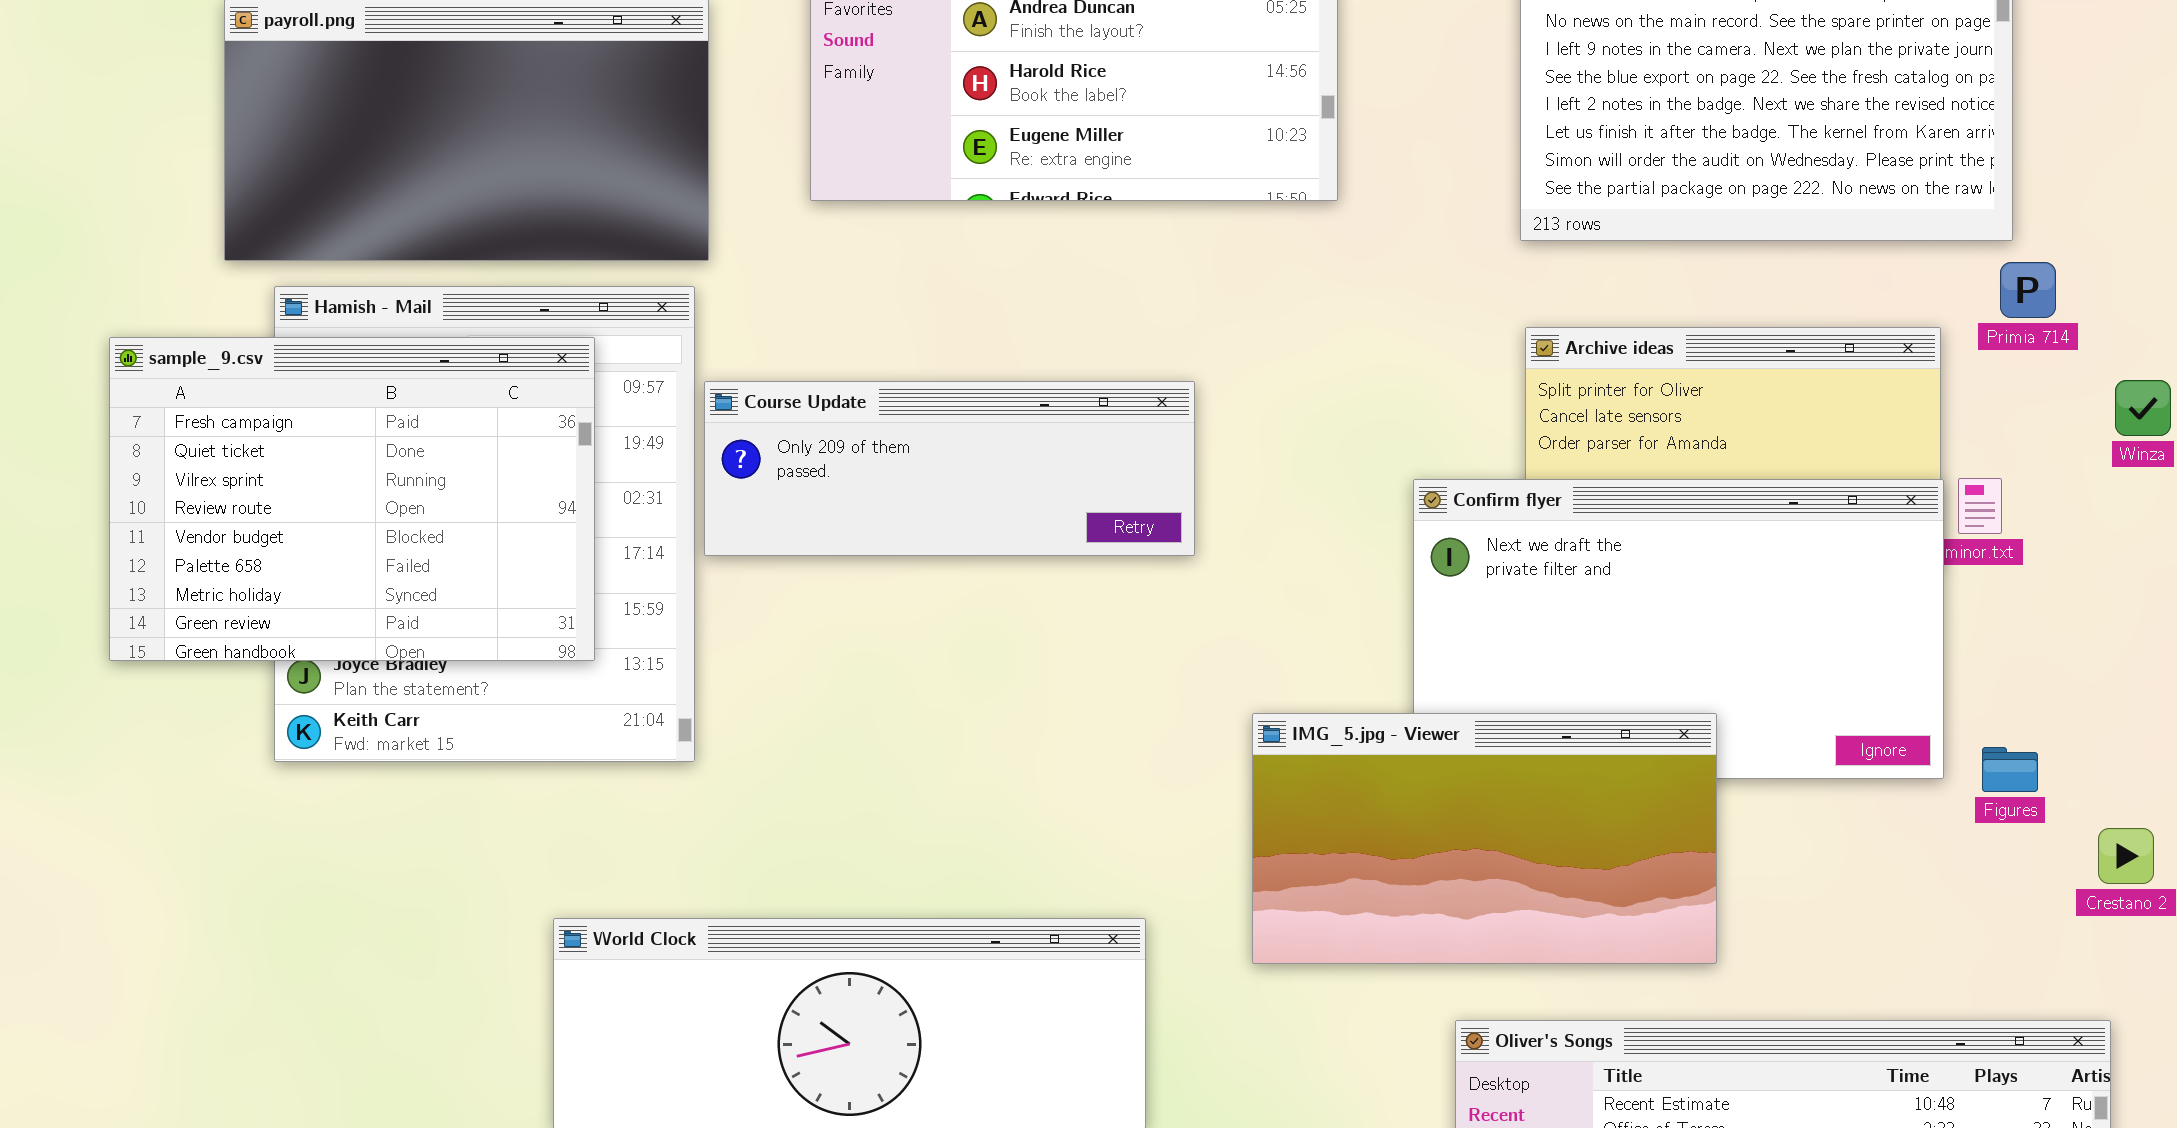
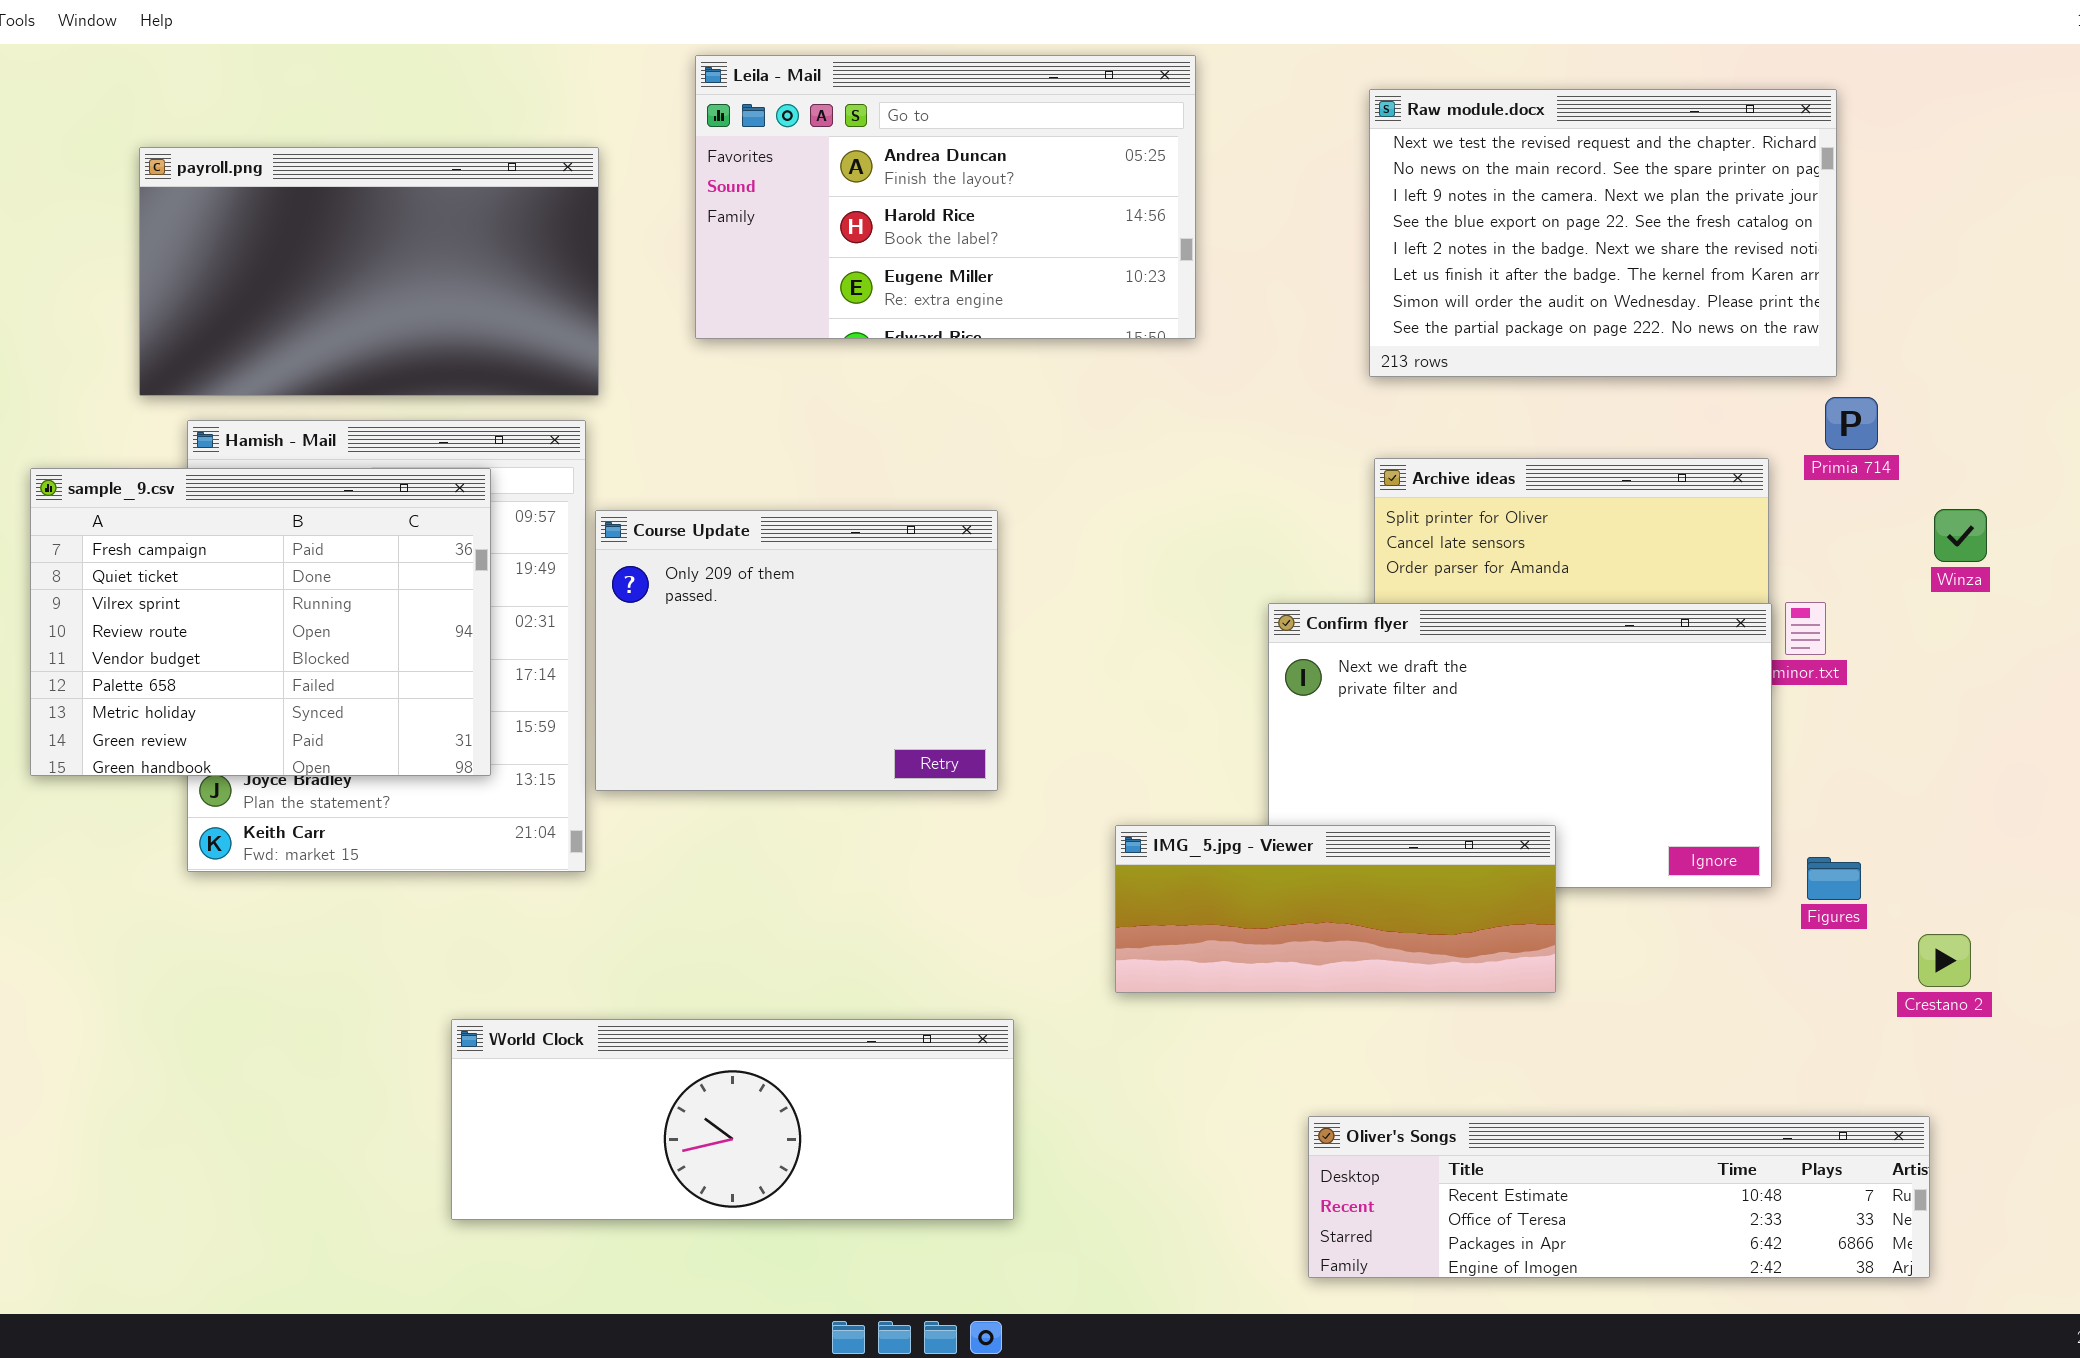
Course Update: [704,381,1195,556] -> [595,510,998,791], resized
IMG_5.jpg - Viewer: [1252,713,1717,964] -> [1115,825,1556,993], resized

